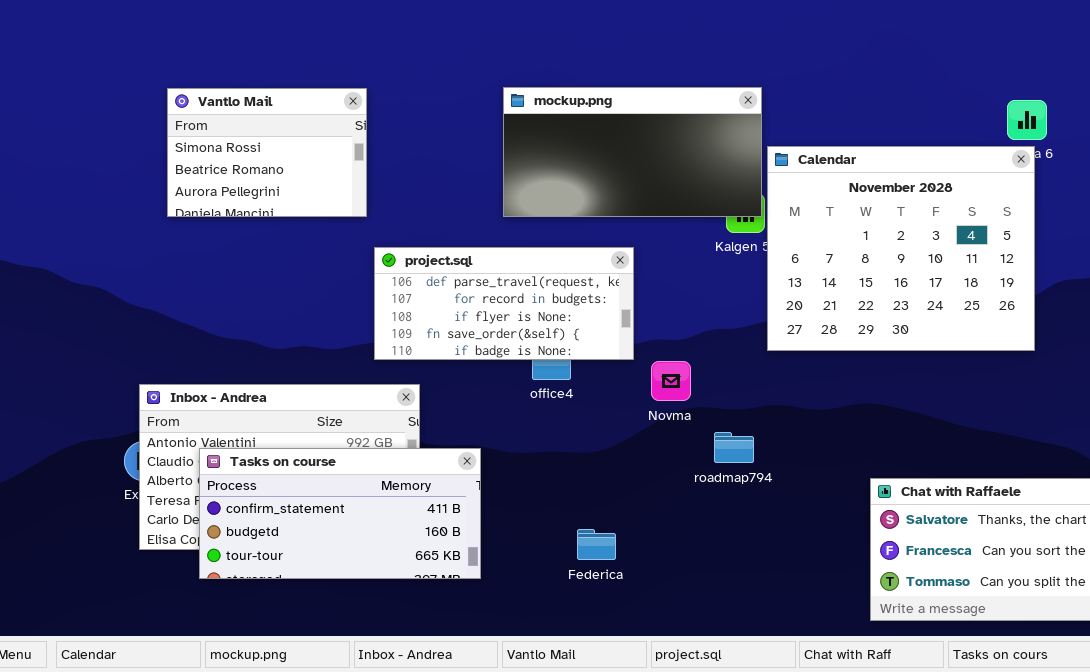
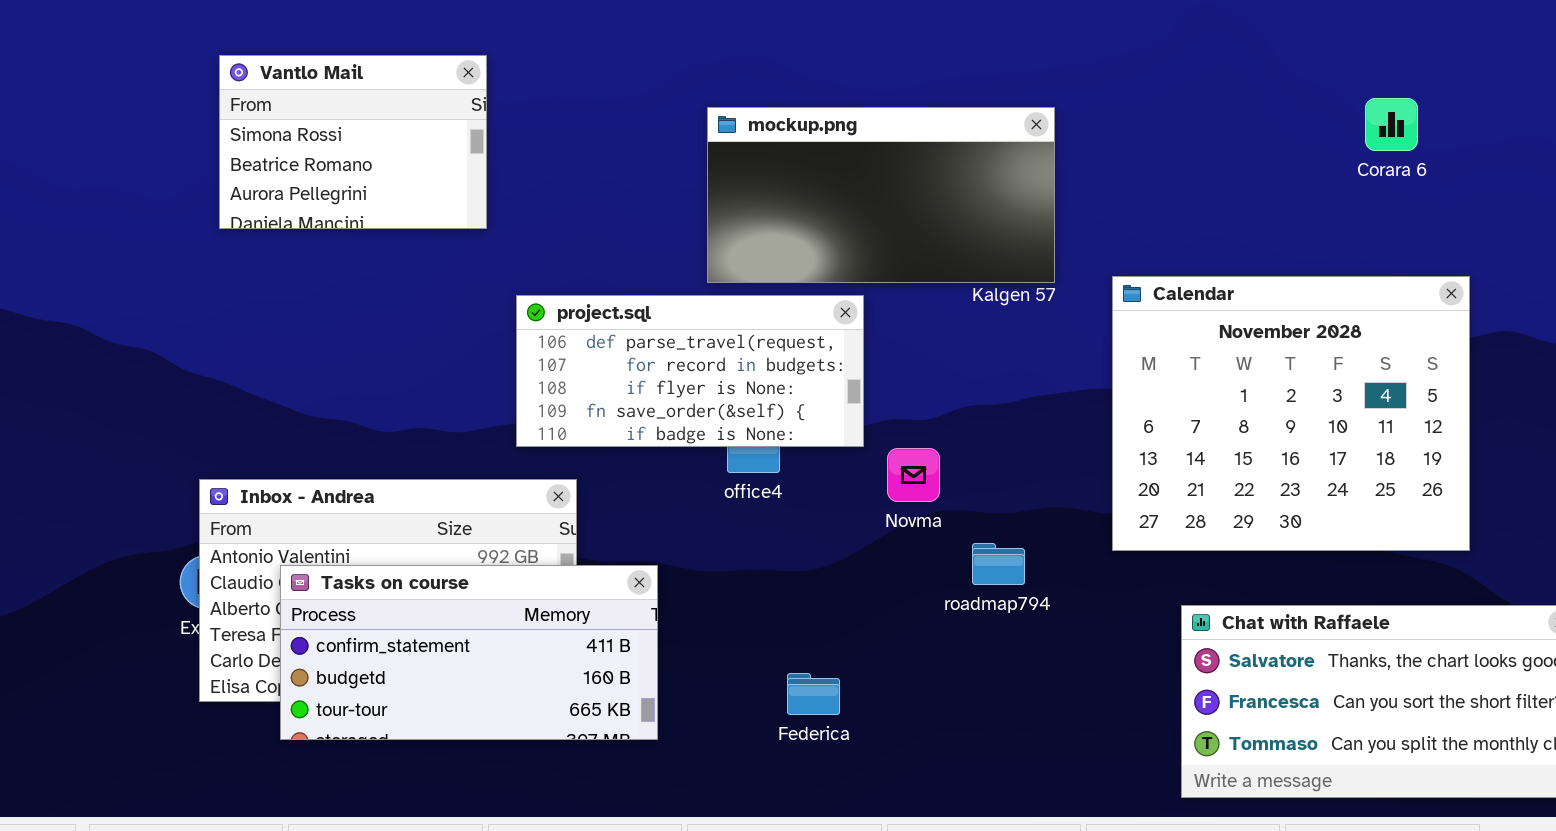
mockup.png: [503,87,762,217] -> [707,107,1055,283], moved
Vantlo Mail: [167,88,367,217] -> [219,55,487,229], moved
Calendar: [767,146,1035,351] -> [1112,276,1470,551], moved

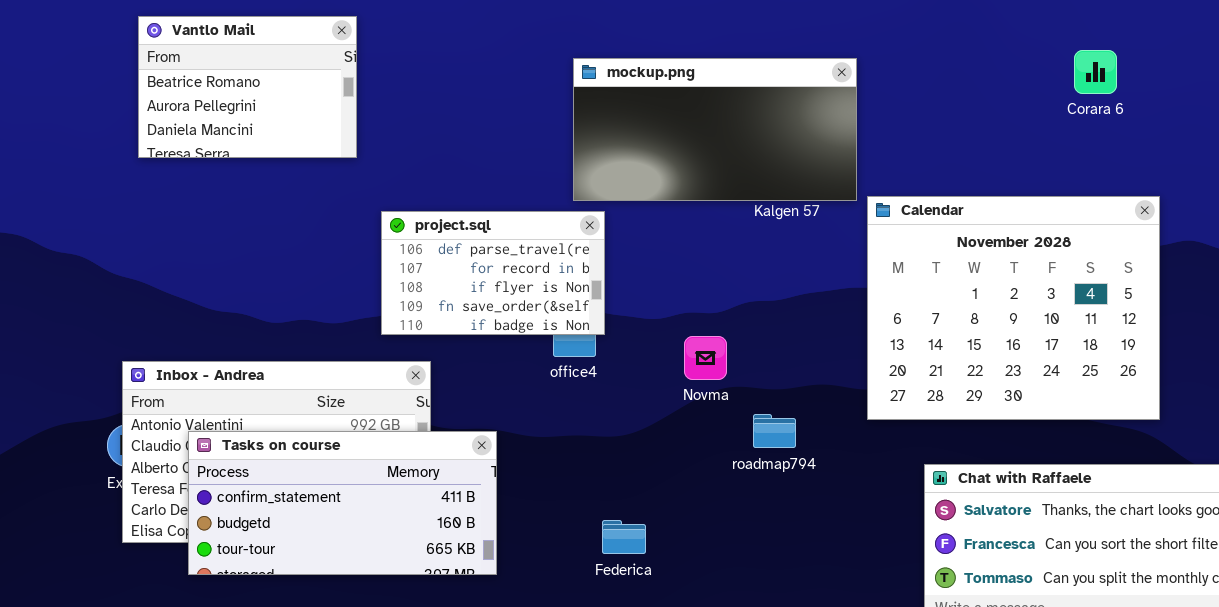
Vantlo Mail: [219,55,487,229] -> [138,16,357,158], scrolled down 1 row
mockup.png: [707,107,1055,283] -> [573,58,857,201], moved
project.sql: [516,295,864,447] -> [381,211,605,335], resized

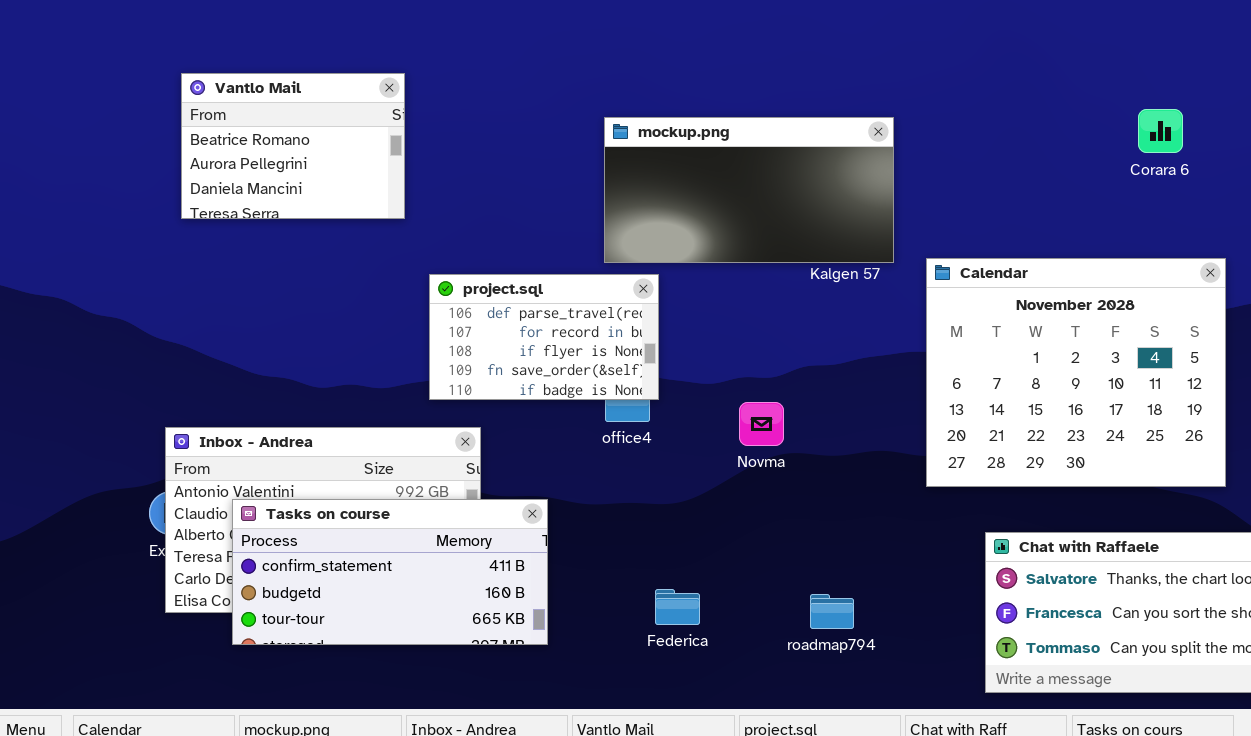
mockup.png: [573,58,857,201] -> [604,117,894,263], moved
roadmap794: [753,414,796,448] -> [810,594,854,629], moved

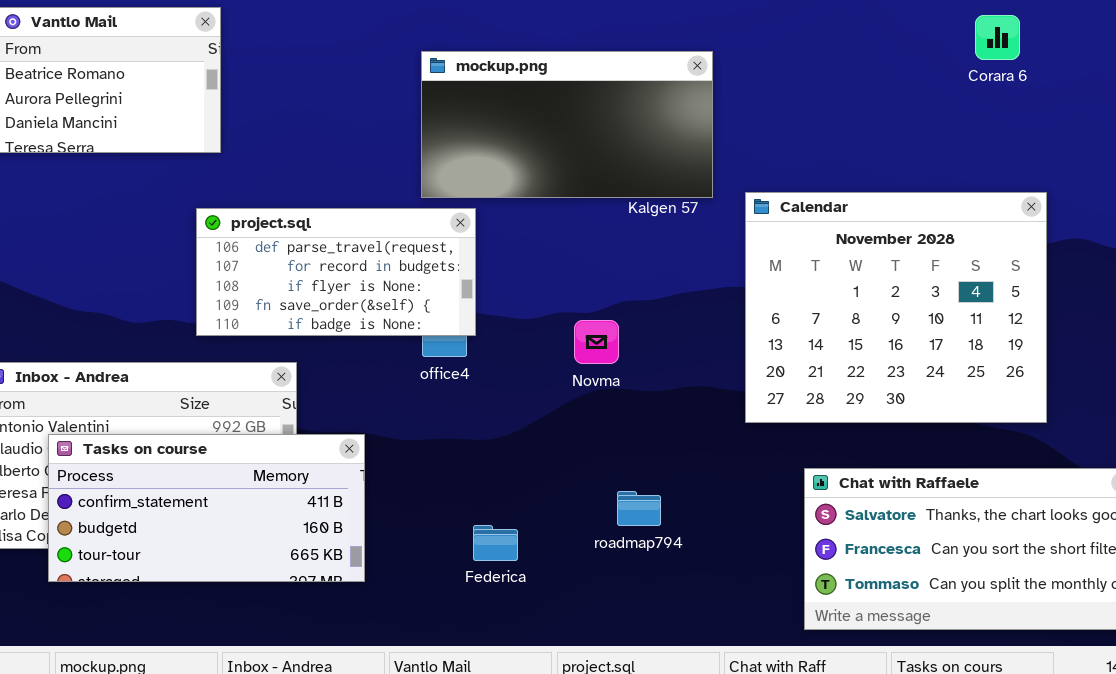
Corara 6: [1138,109,1183,153] -> [975,15,1020,60], moved
project.sql: [429,274,659,400] -> [196,208,476,336], resized
Novma: [739,402,784,446] -> [574,320,619,364], moved
roadmap794: [810,594,854,629] -> [617,491,661,526], moved

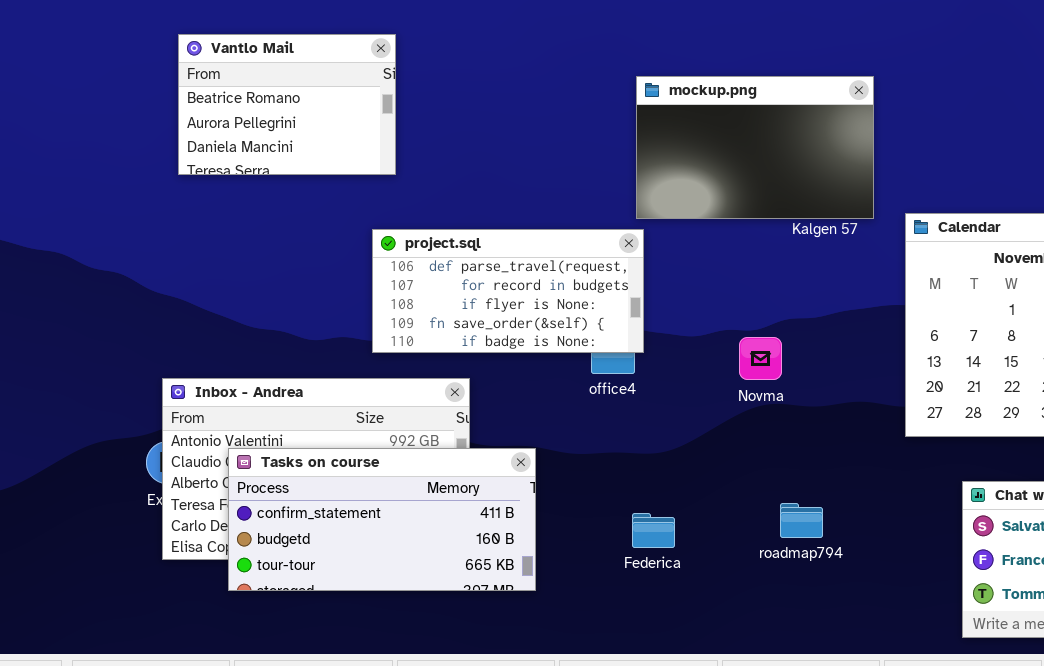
mockup.png: [421,51,713,198] -> [636,76,874,219], resized
Federica: [473,525,518,561] -> [632,513,675,548], moved

